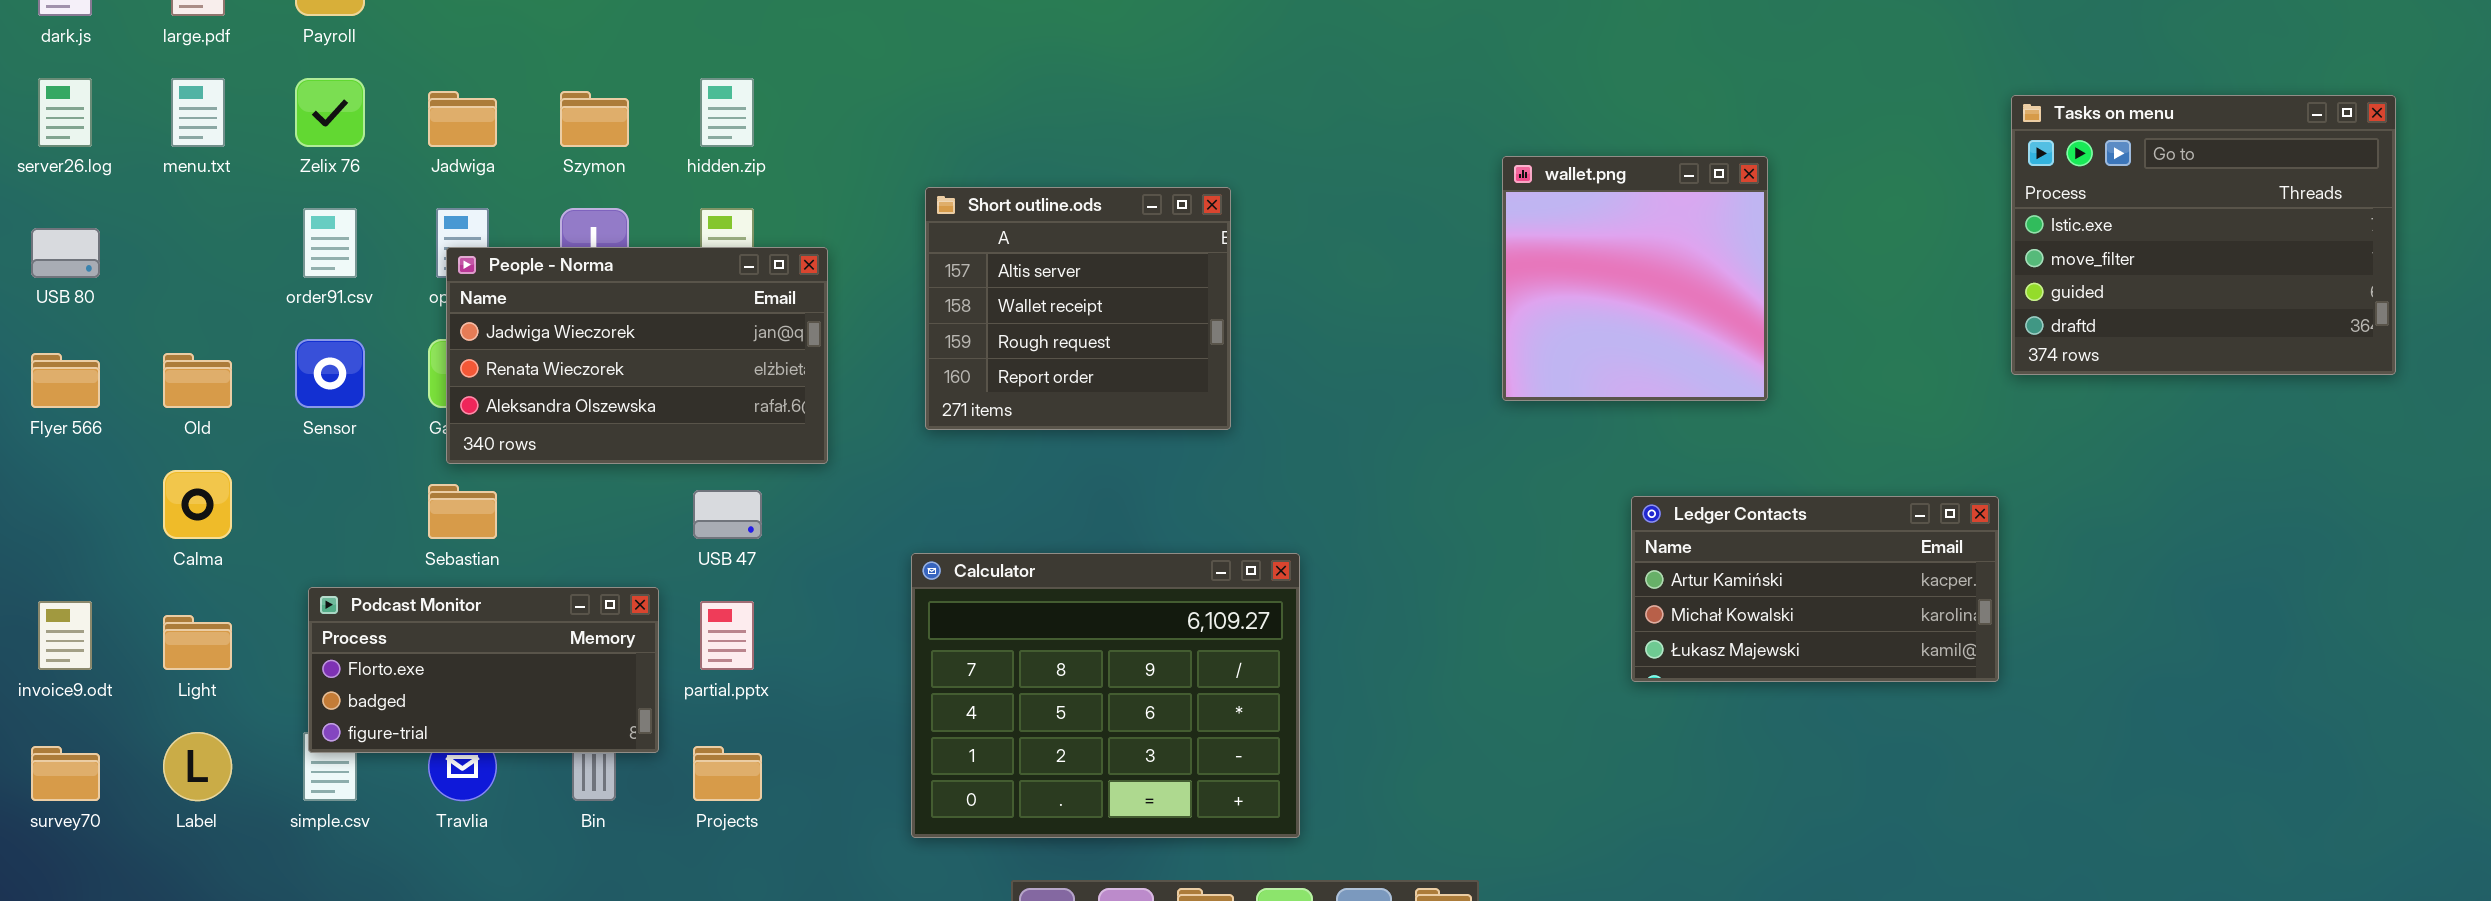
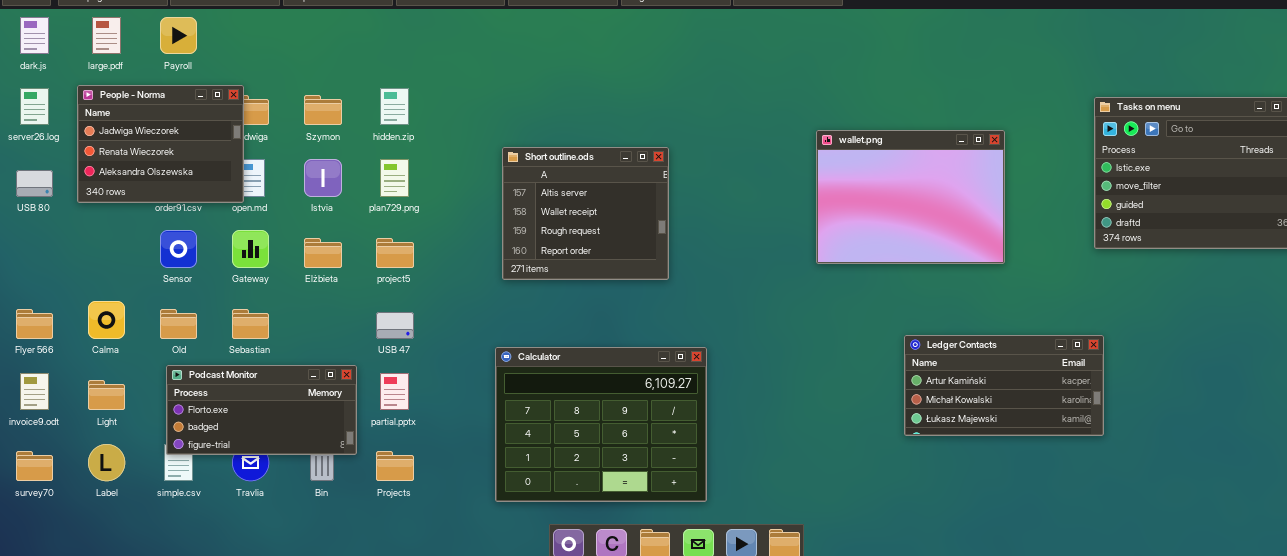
wallet.png: [1502,156,1768,401] -> [816,130,1005,264], resized
People - Norma: [446,247,828,464] -> [77,85,244,203], moved, resized
Flyer 566: [31,353,100,408] -> [16,309,53,339], moved
Old: [163,353,232,408] -> [160,309,197,339], moved
Ledger Contacts: [1631,496,1999,682] -> [904,335,1104,436], moved

